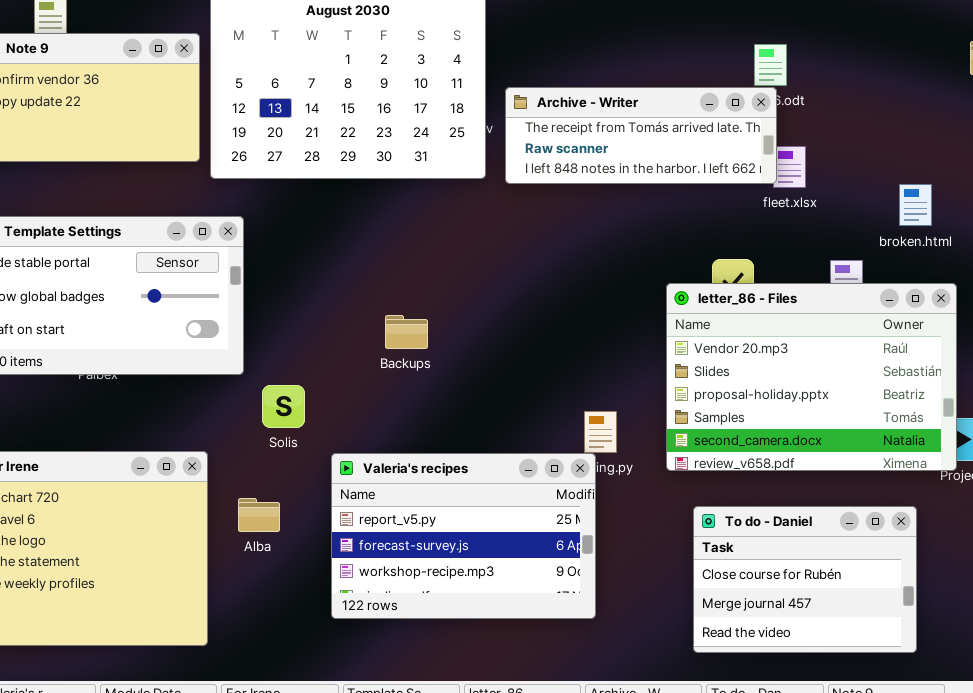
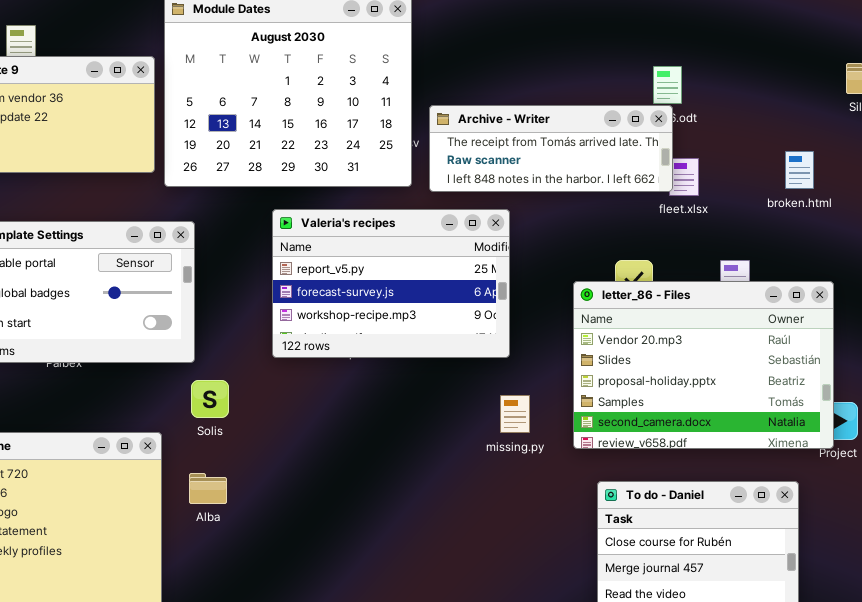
broken.html: [899,184,932,226] -> [785,151,814,189], moved
Solis: [262,385,305,428] -> [191,380,229,418], moved
Valeria's recipes: [331,453,596,619] -> [272,209,510,358], moved

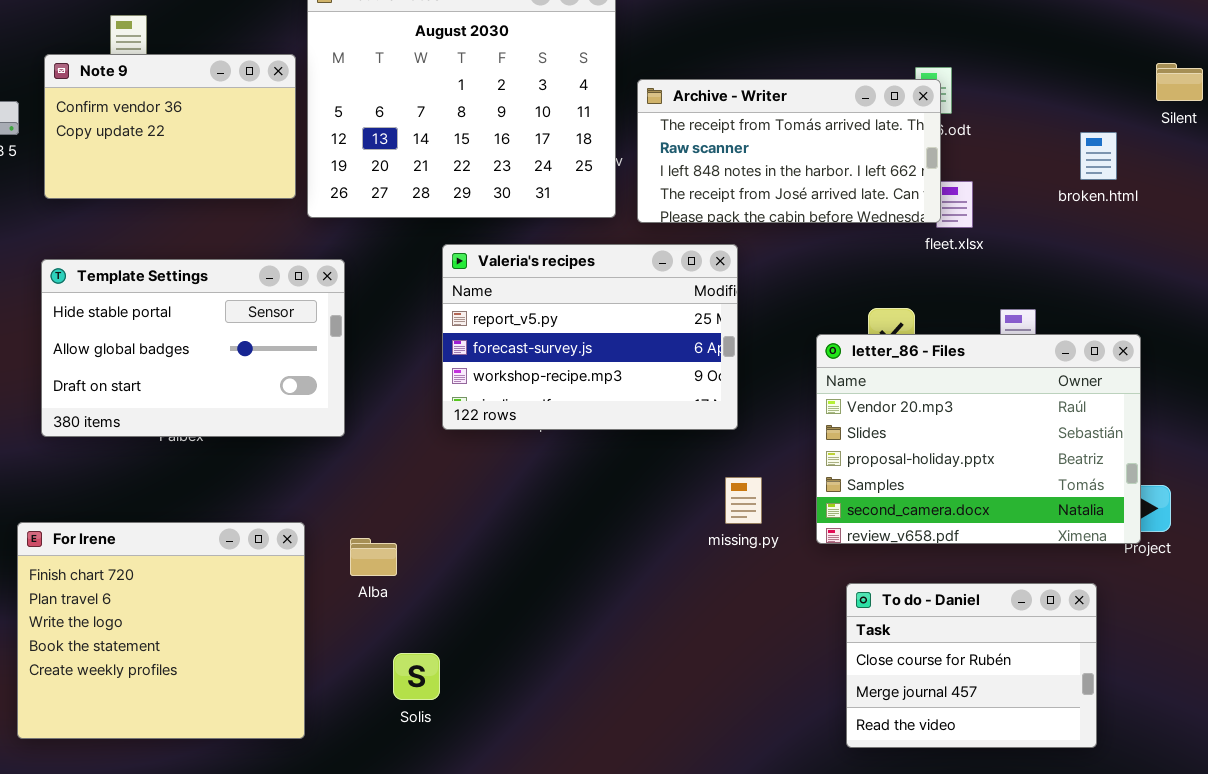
Archive - Writer: [429,105,673,192] -> [637,79,941,223], resized
broken.html: [785,151,814,189] -> [1080,132,1117,180], moved
Solis: [191,380,229,418] -> [393,653,440,700], moved
Alba: [189,473,227,504] -> [350,538,397,576], moved

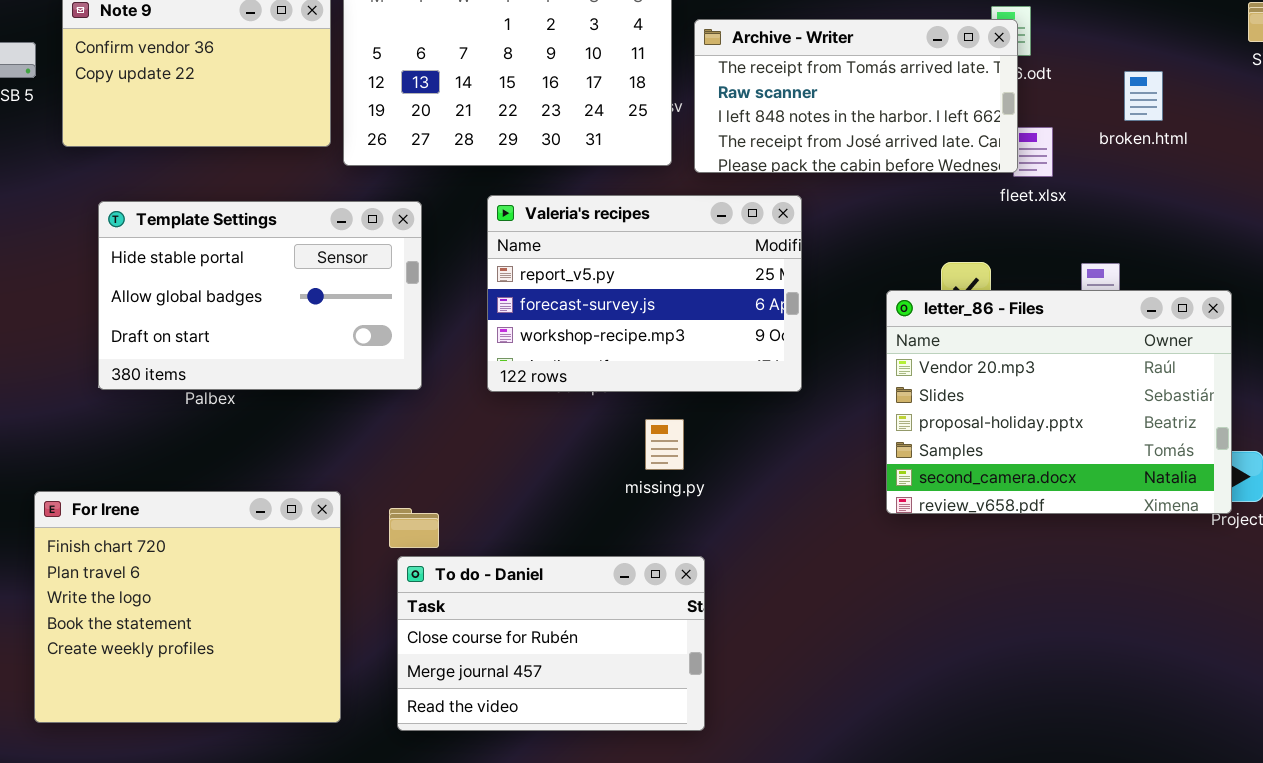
broken.html: [1080,132,1117,180] -> [1124,71,1163,121], moved
Template Settings: [41,259,345,437] -> [98,201,422,390], moved
missing.py: [725,477,762,524] -> [645,419,684,470], moved
To do - Daniel: [846,583,1097,748] -> [397,556,705,731], moved, resized

